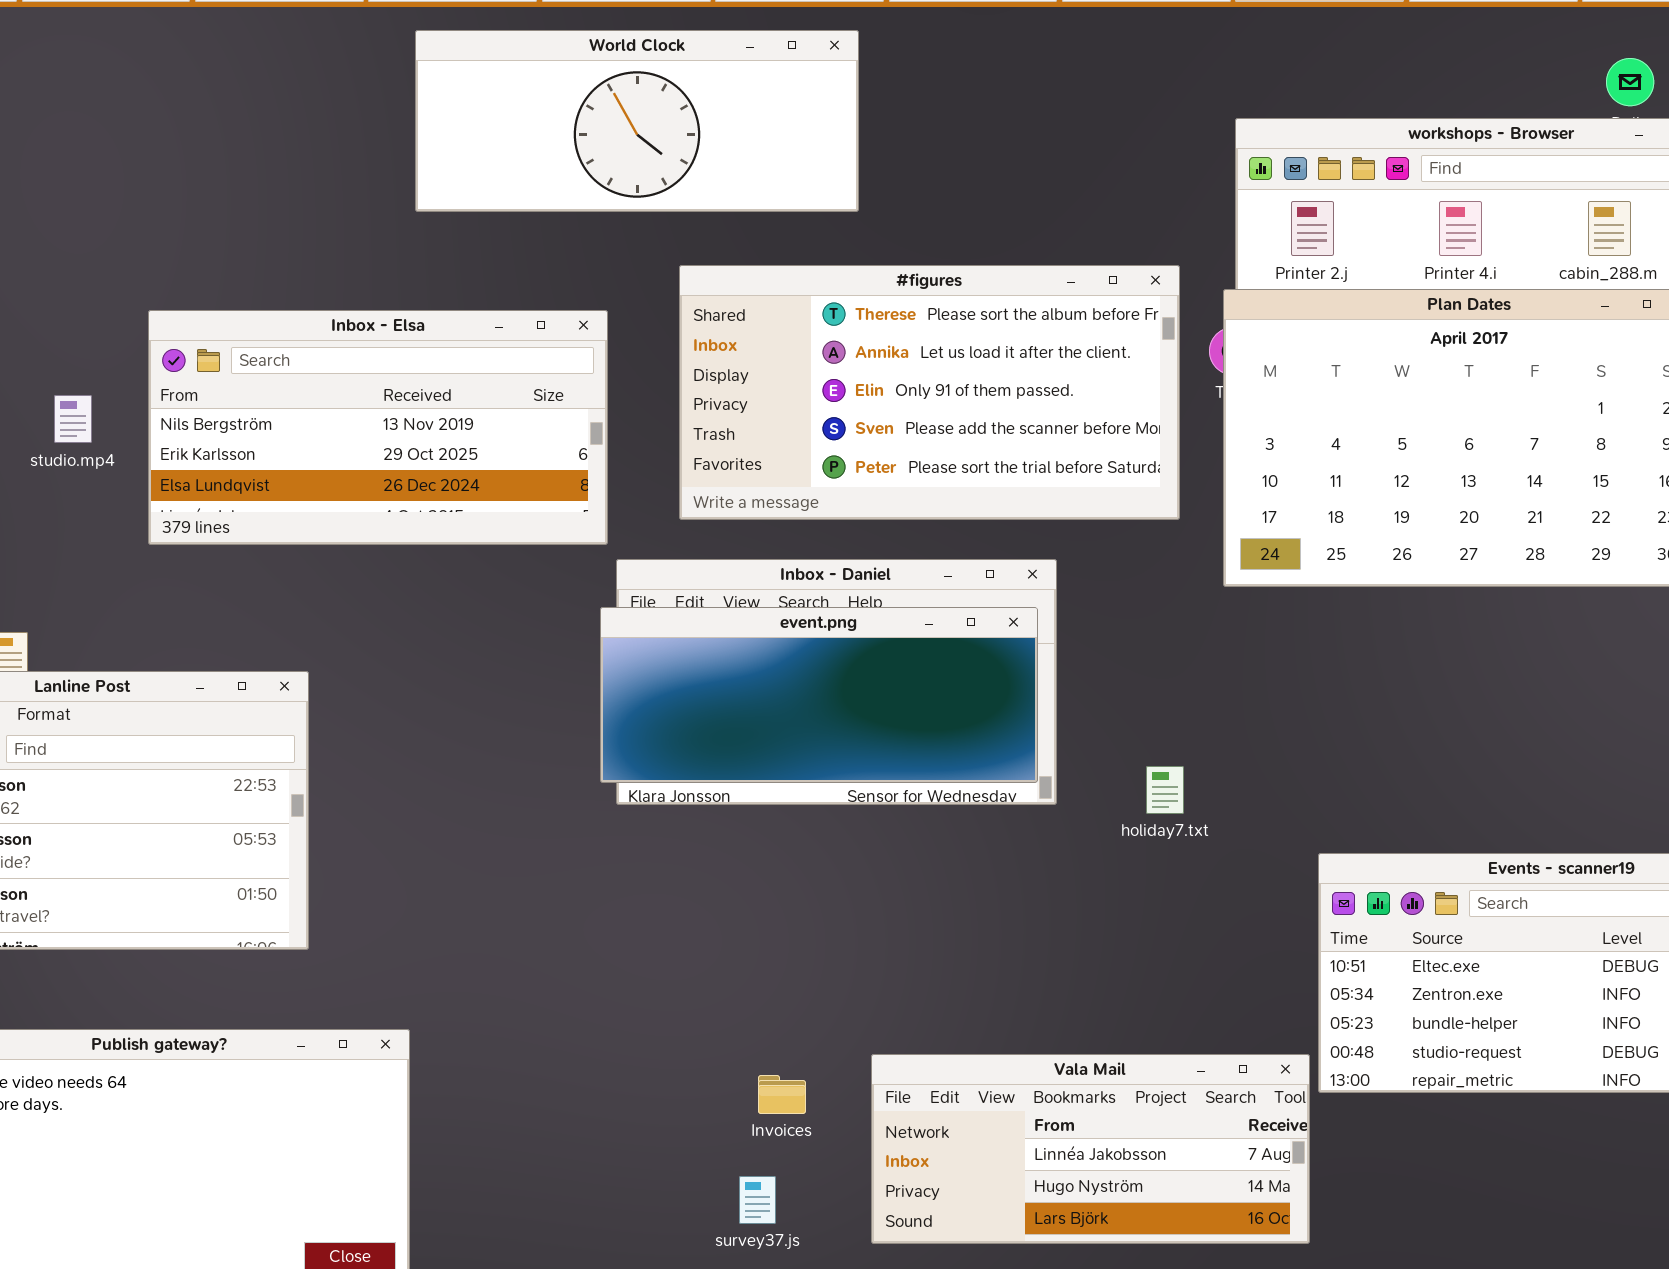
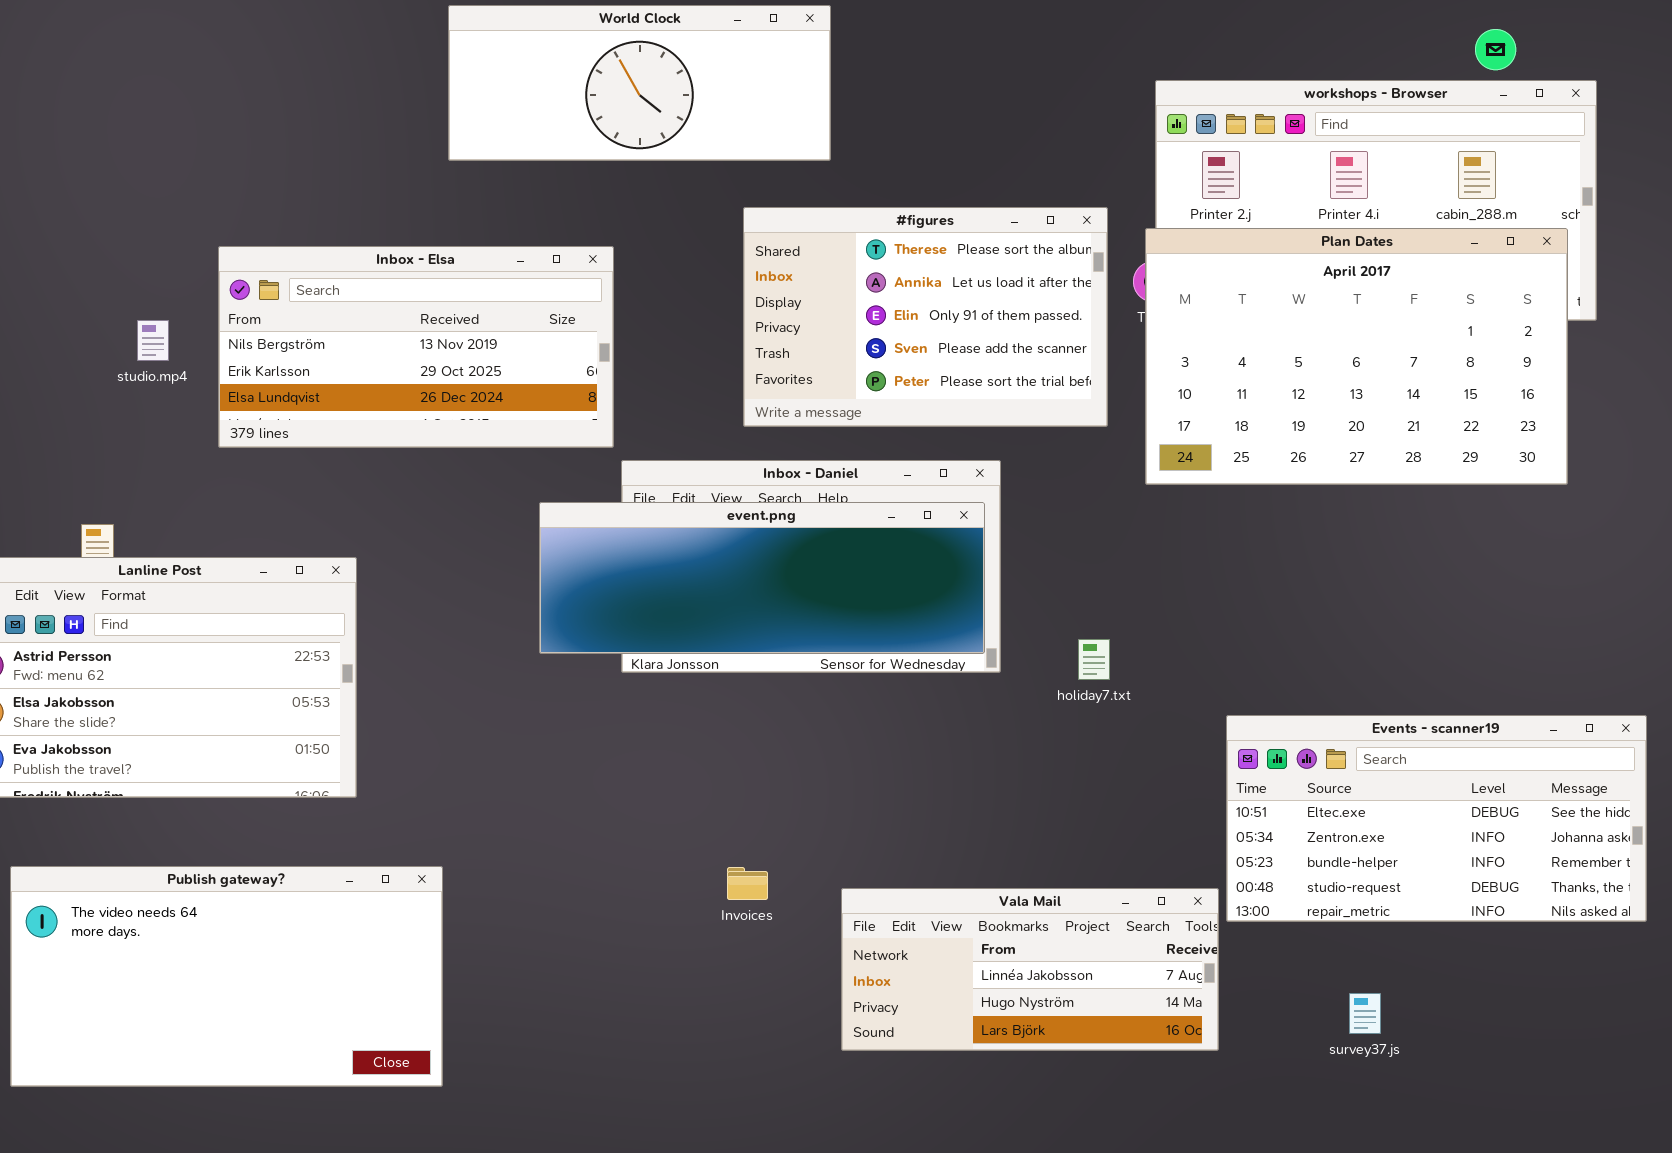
#figures: [679,265,1180,520] -> [743,207,1108,427], resized
event.png: [600,607,1038,783] -> [539,502,985,654], resized
Invoices: [758,1075,806,1114] -> [727,867,768,900], moved
survey37.js: [739,1176,776,1224] -> [1349,993,1381,1034], moved

